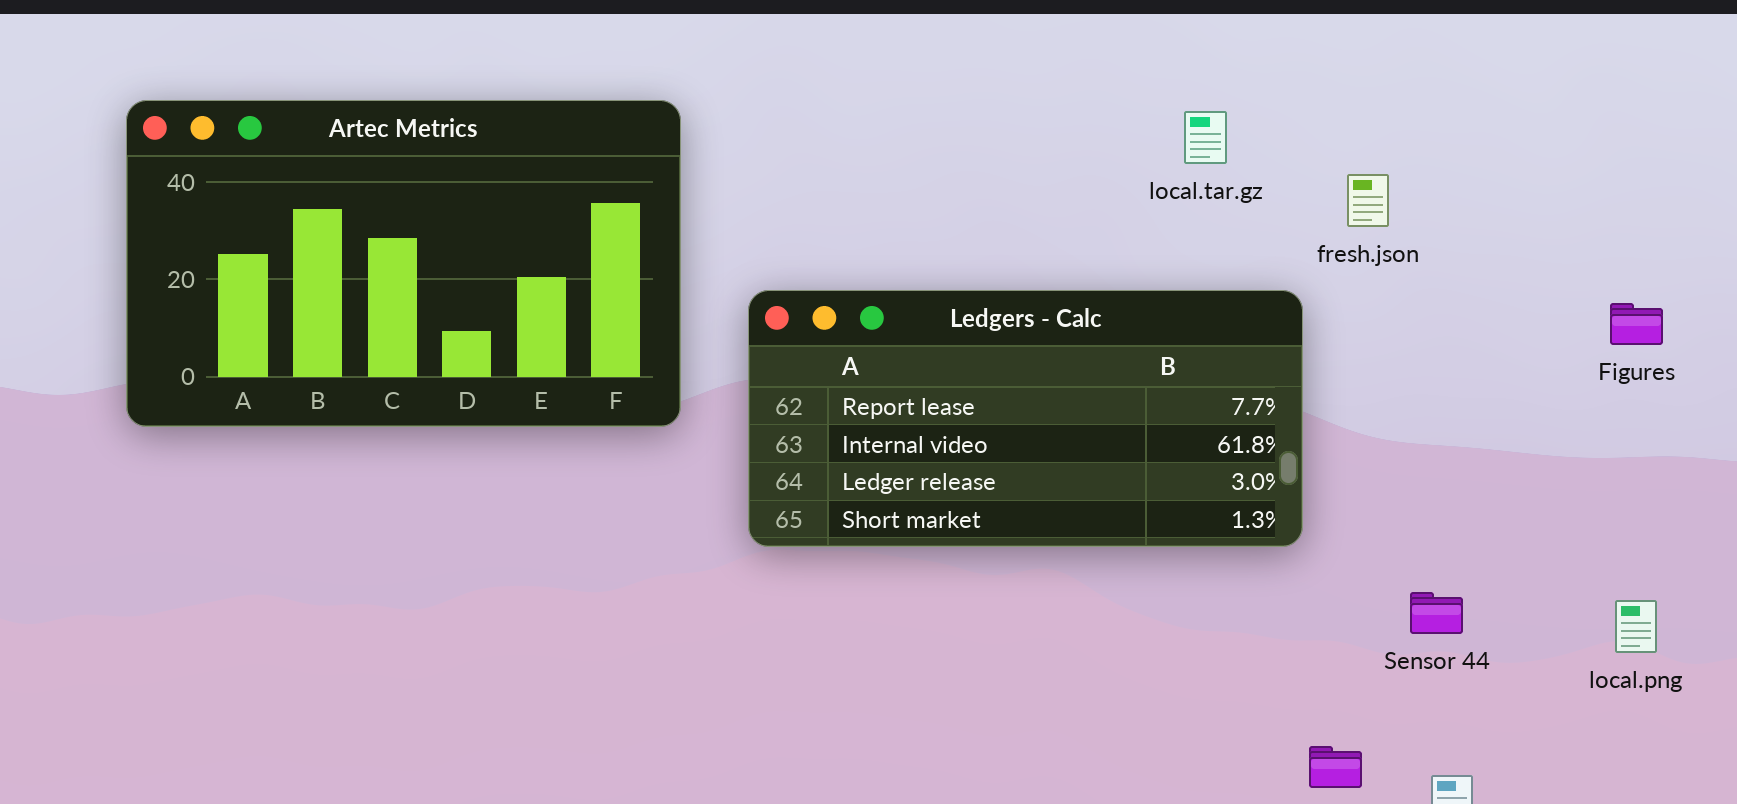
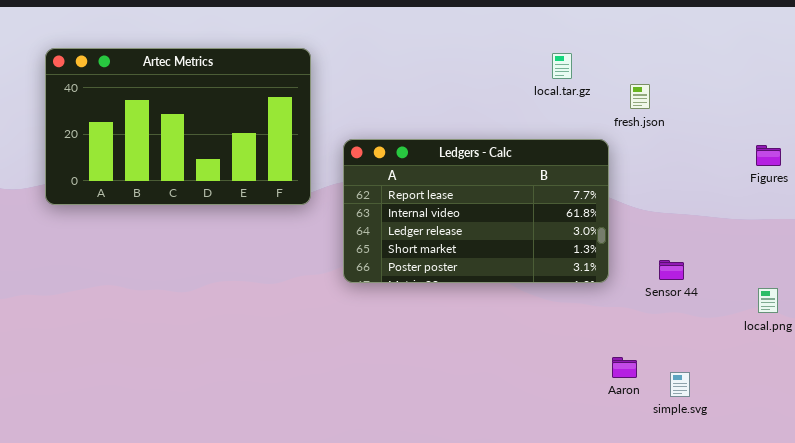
Ledgers - Calc: [748,290,1303,547] -> [343,139,609,283], resized
Sensor 44: [1410,592,1463,634] -> [659,260,684,280], moved

